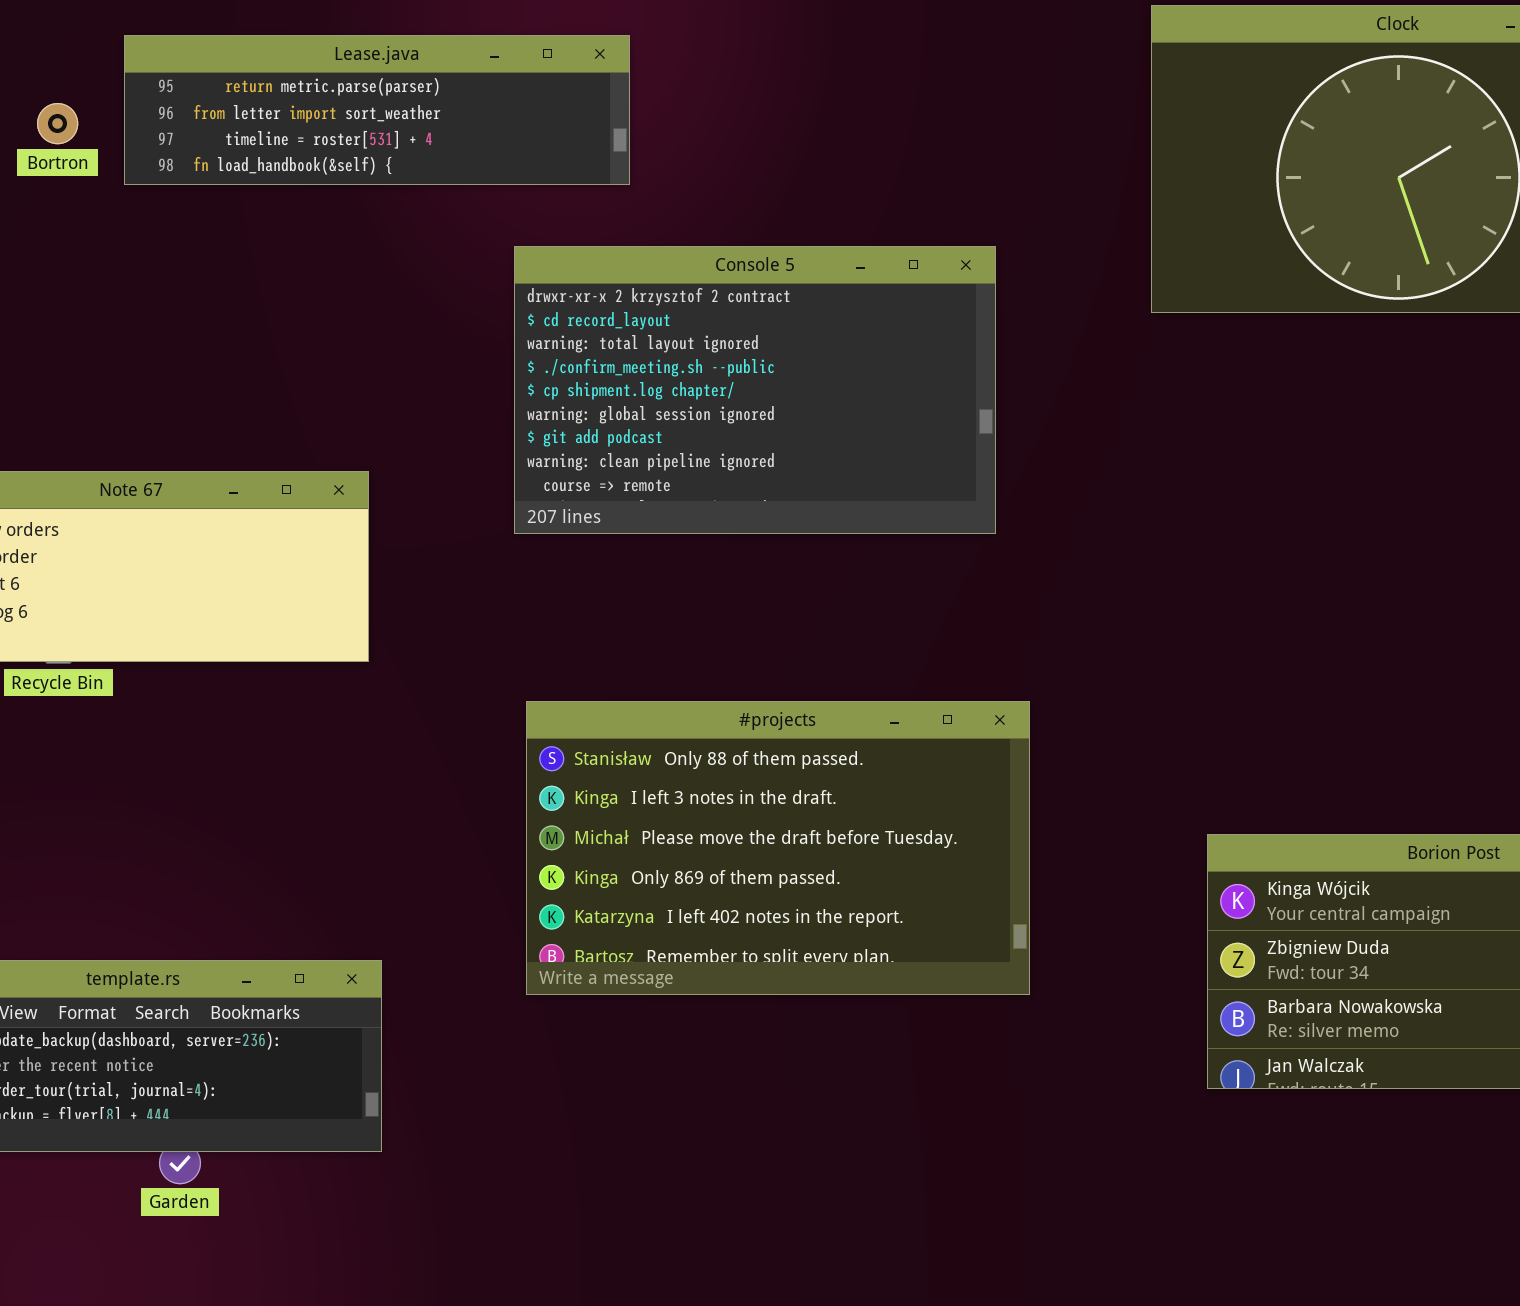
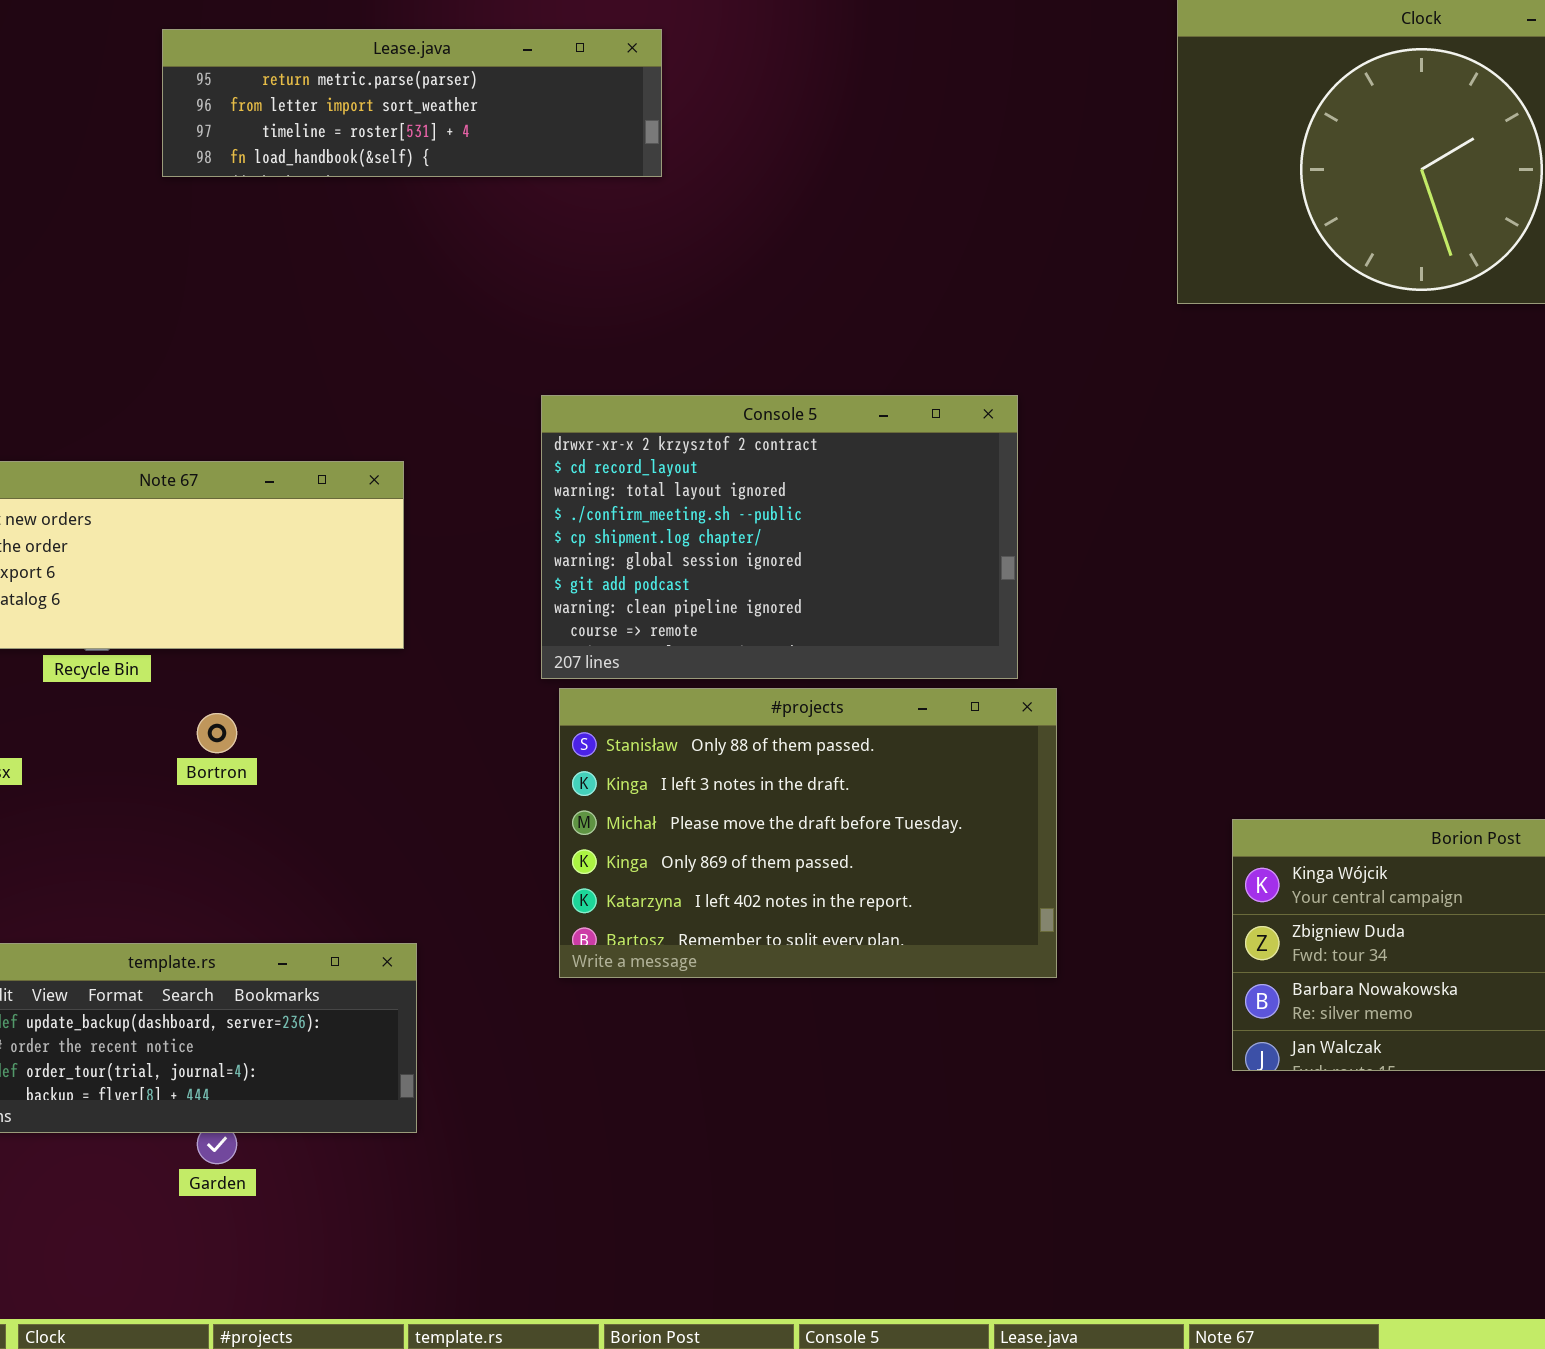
Bortron: [37,103,78,144] -> [197,713,237,753], moved
Console 5: [514,246,996,534] -> [541,395,1018,679], moved

